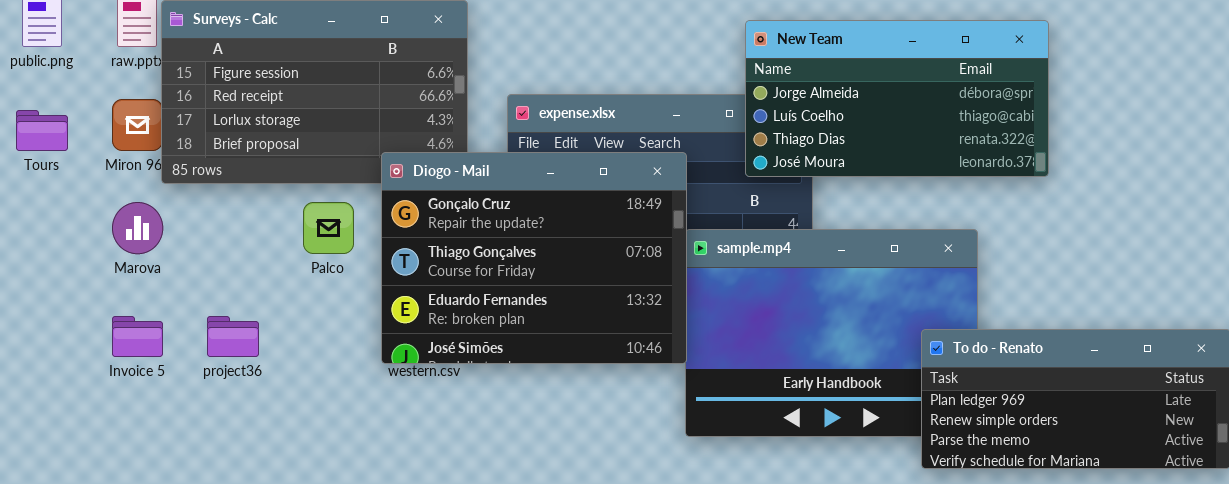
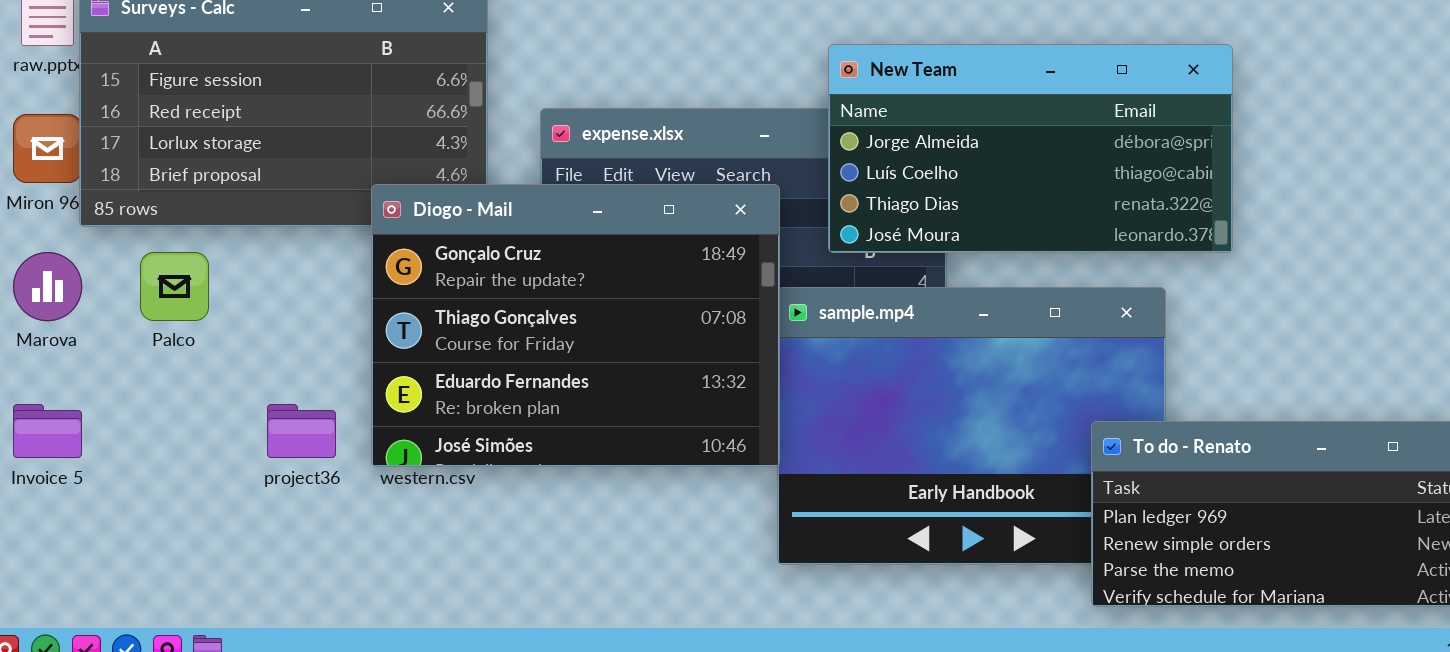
New Team: [745,20,1049,177] -> [828,44,1233,253], moved
Palco: [303,202,354,254] -> [140,252,209,321], moved
project36: [207,316,259,357] -> [267,404,336,458], moved

